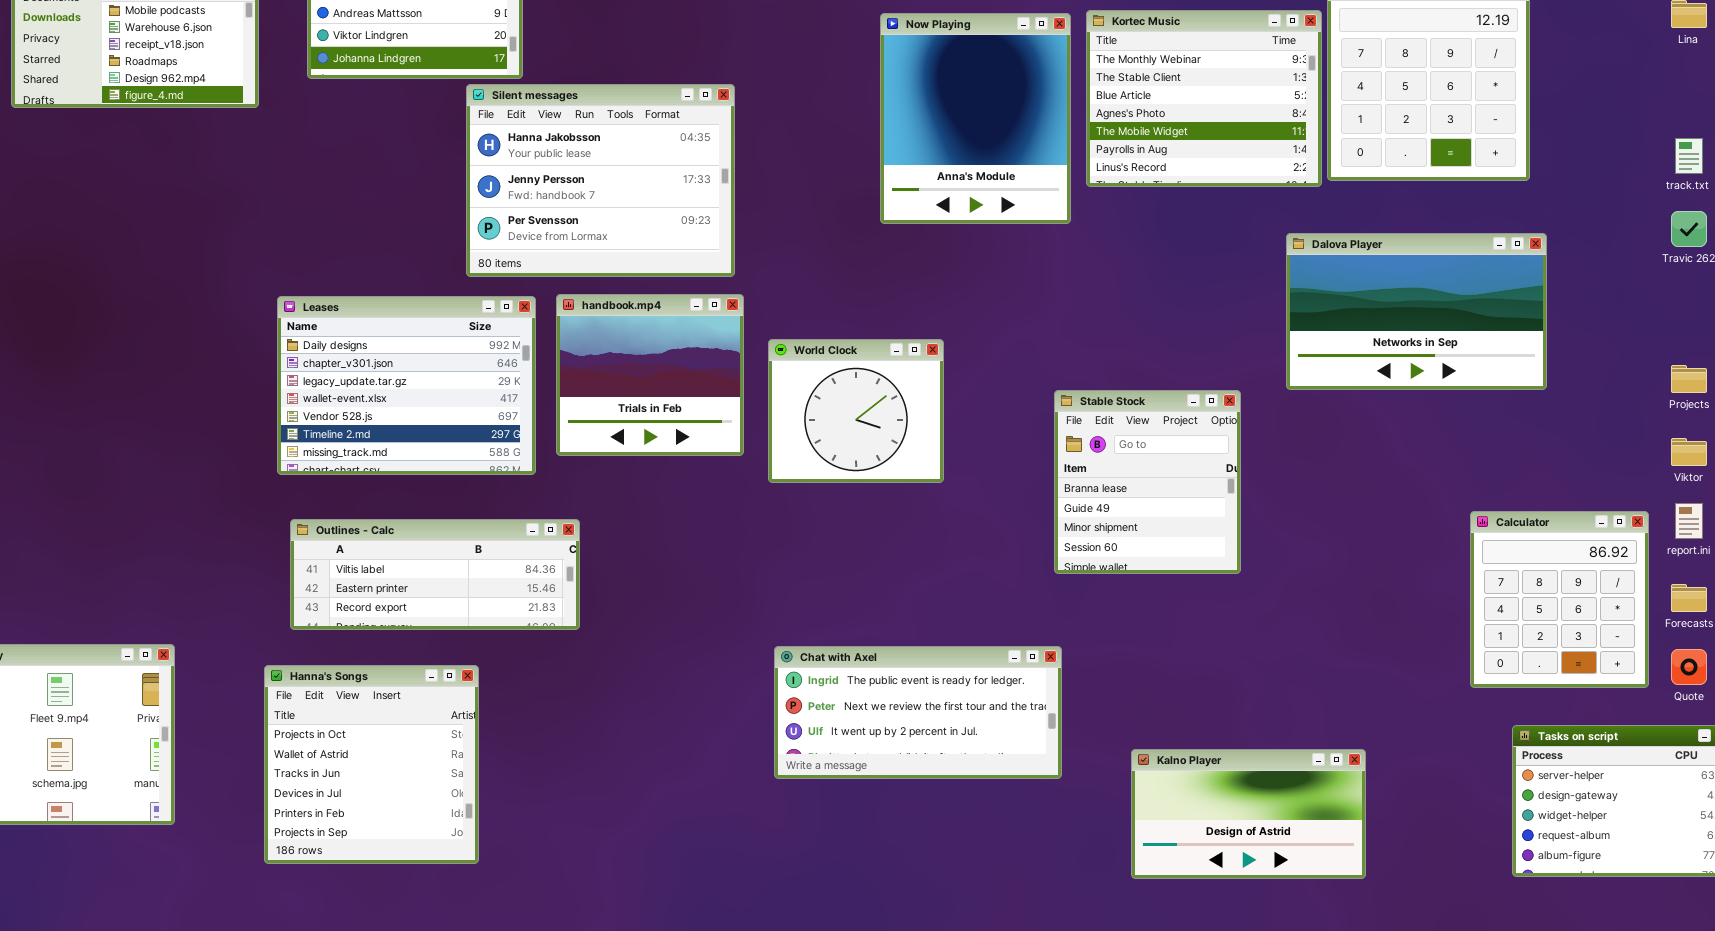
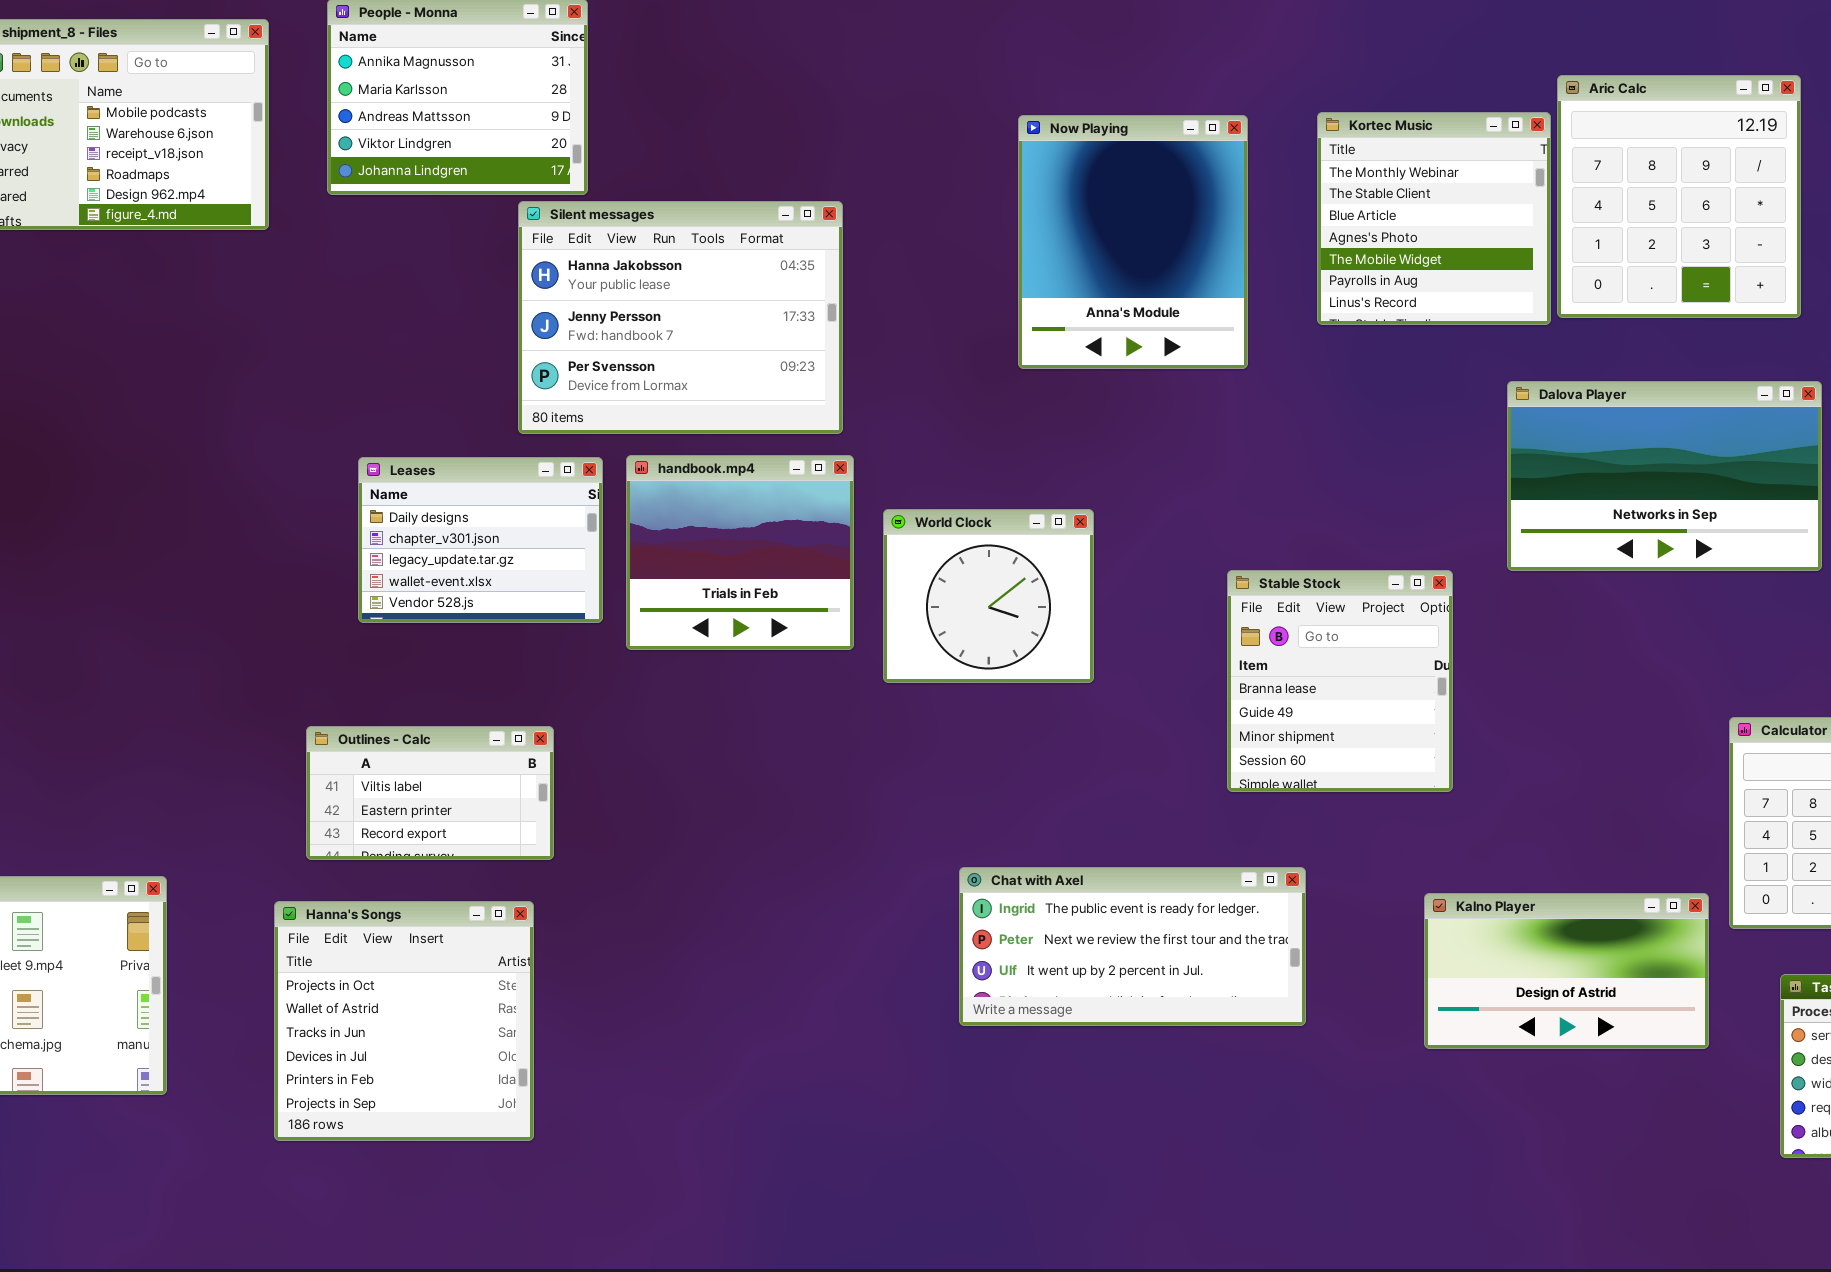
Kortec Music: [1086,10,1322,187] -> [1317,112,1551,325], resized
Leases: [277,296,536,475] -> [358,457,603,623], resized
Outlines - Calc: [290,519,580,630] -> [306,726,554,860], resized
Chat with Axel: [774,646,1062,779] -> [959,867,1306,1026], moved
Kalno Player: [1131,749,1366,879] -> [1424,893,1709,1049], moved

